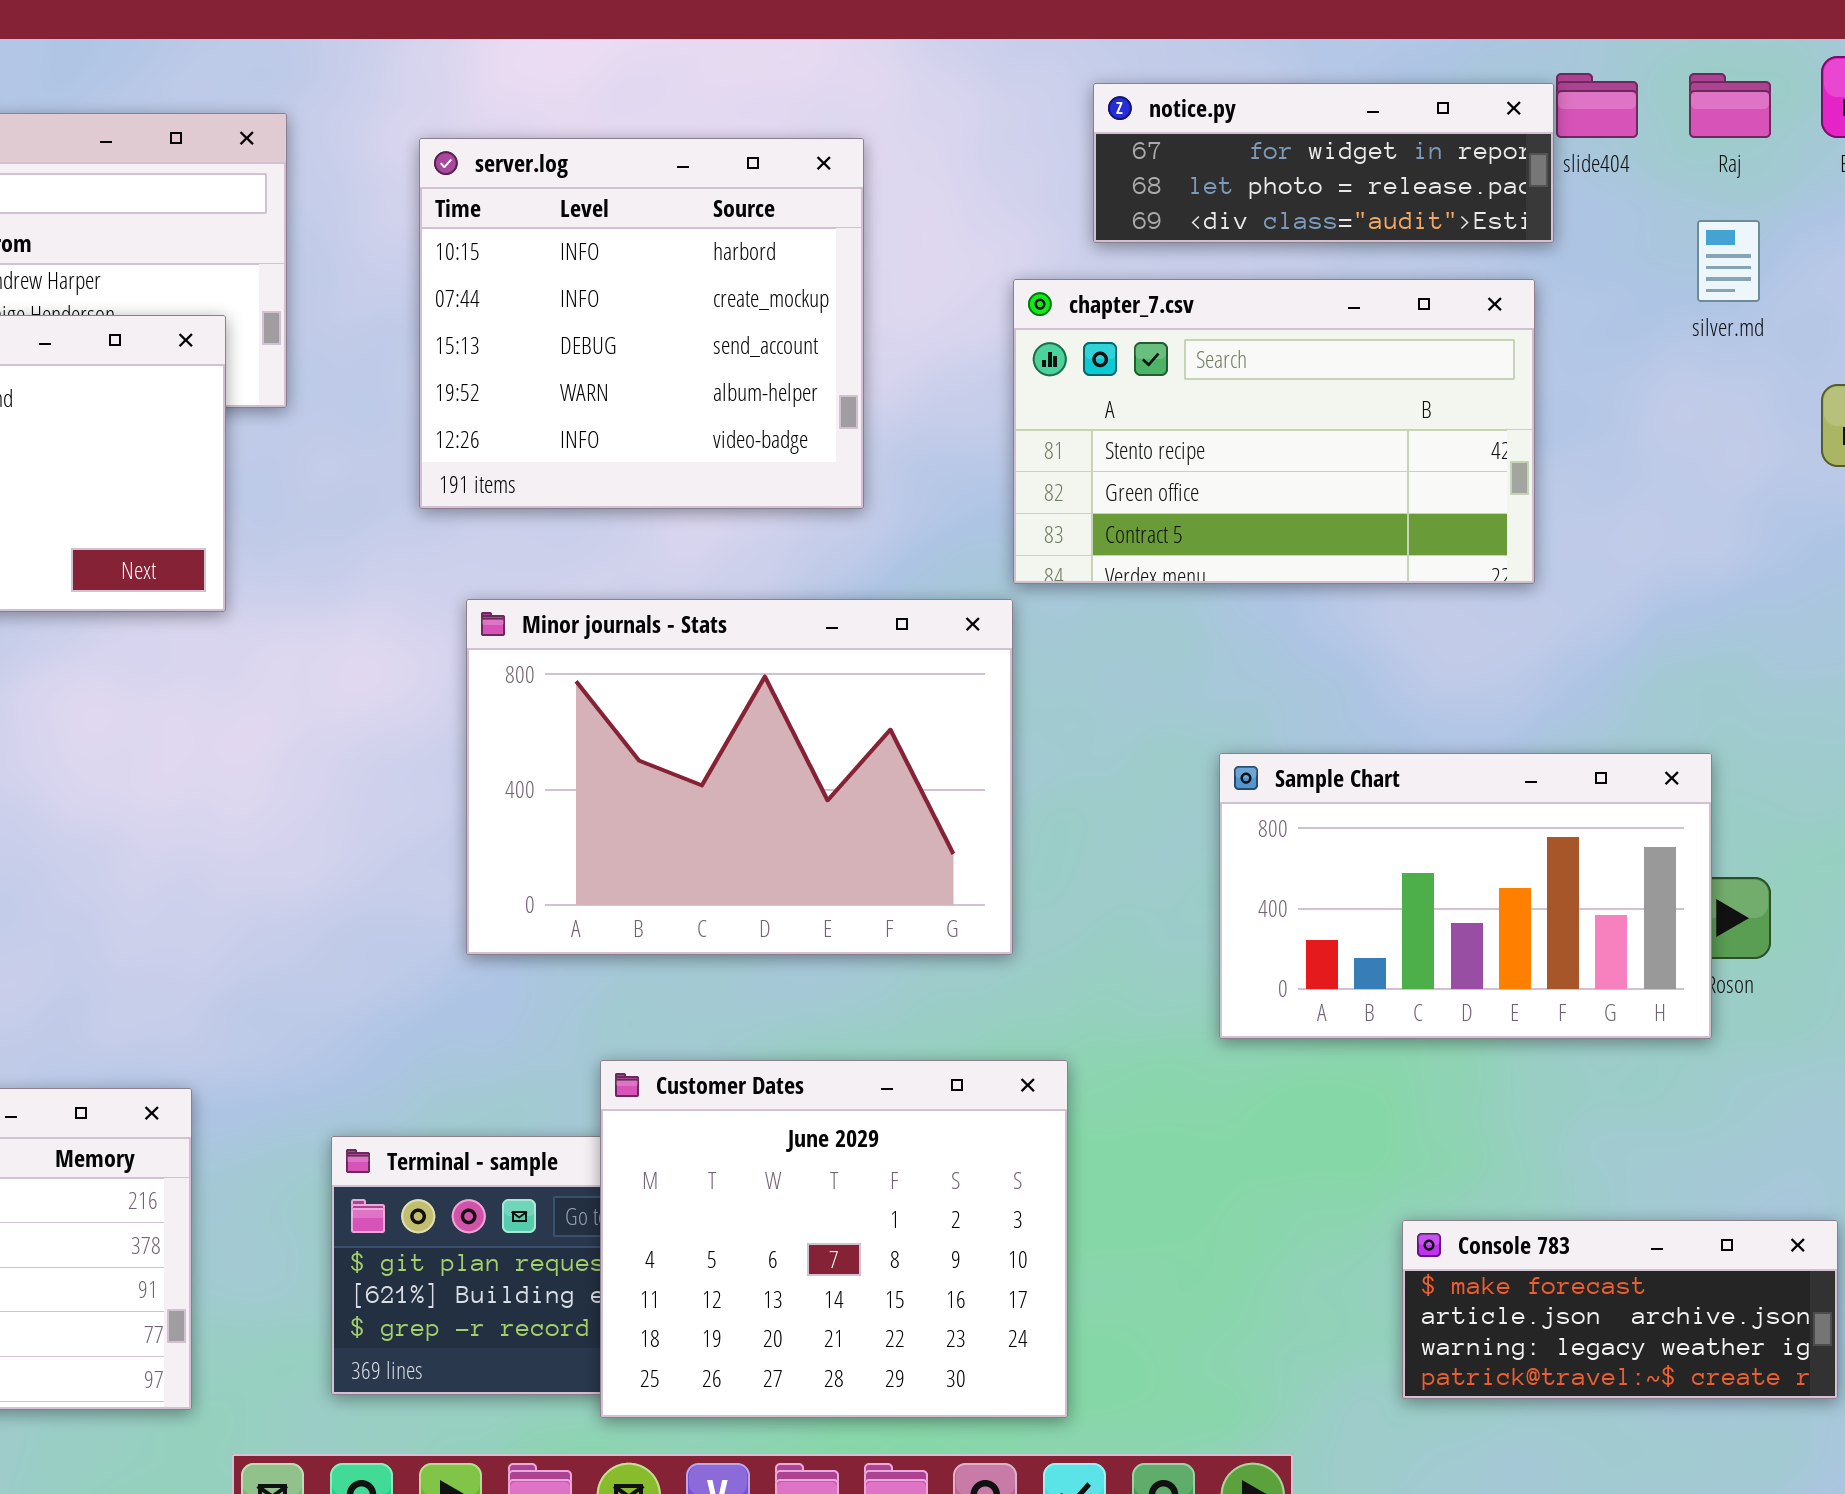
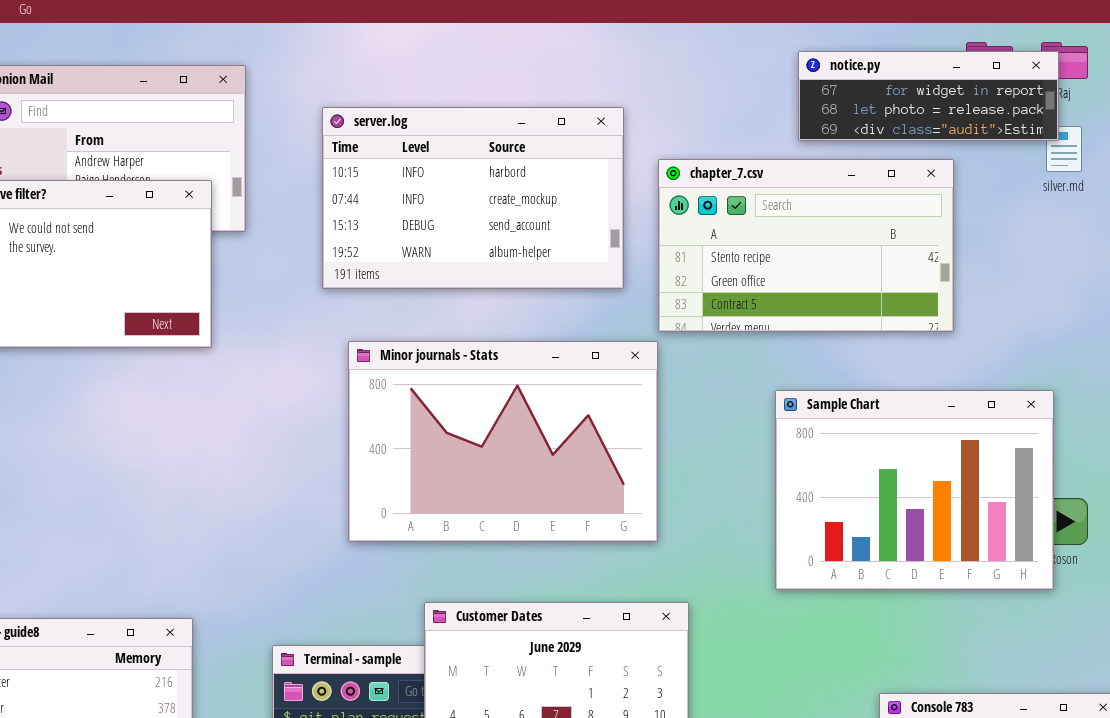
notice.py: [1093,83,1554,243] -> [798,51,1059,141], moved
server.log: [419,138,864,509] -> [322,107,624,289], resized
Sample Chart: [1219,753,1712,1039] -> [775,390,1054,590], resized

